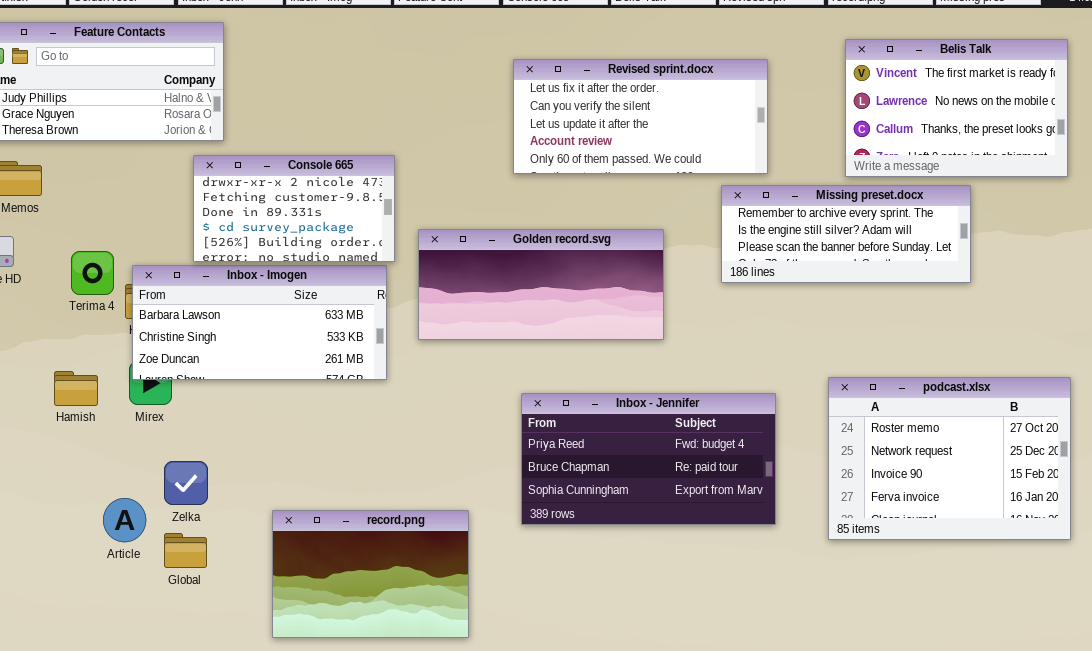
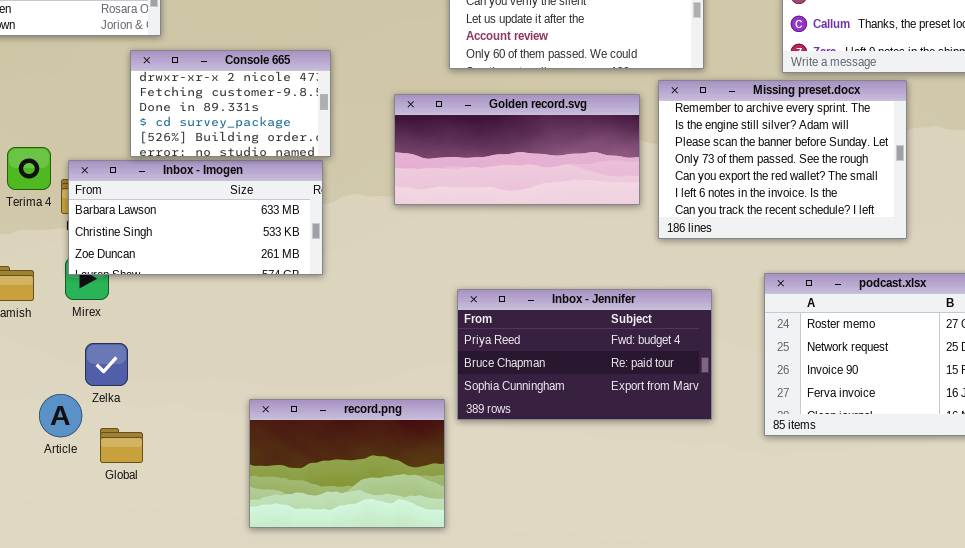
Missing preset.docx: [721,185,971,283] -> [658,80,907,239], resized
Golden record.svg: [418,229,664,340] -> [394,94,640,205], moved
Zelka: [164,461,208,505] -> [85,343,128,386], moved
record.png: [272,510,469,638] -> [249,399,445,528], moved

